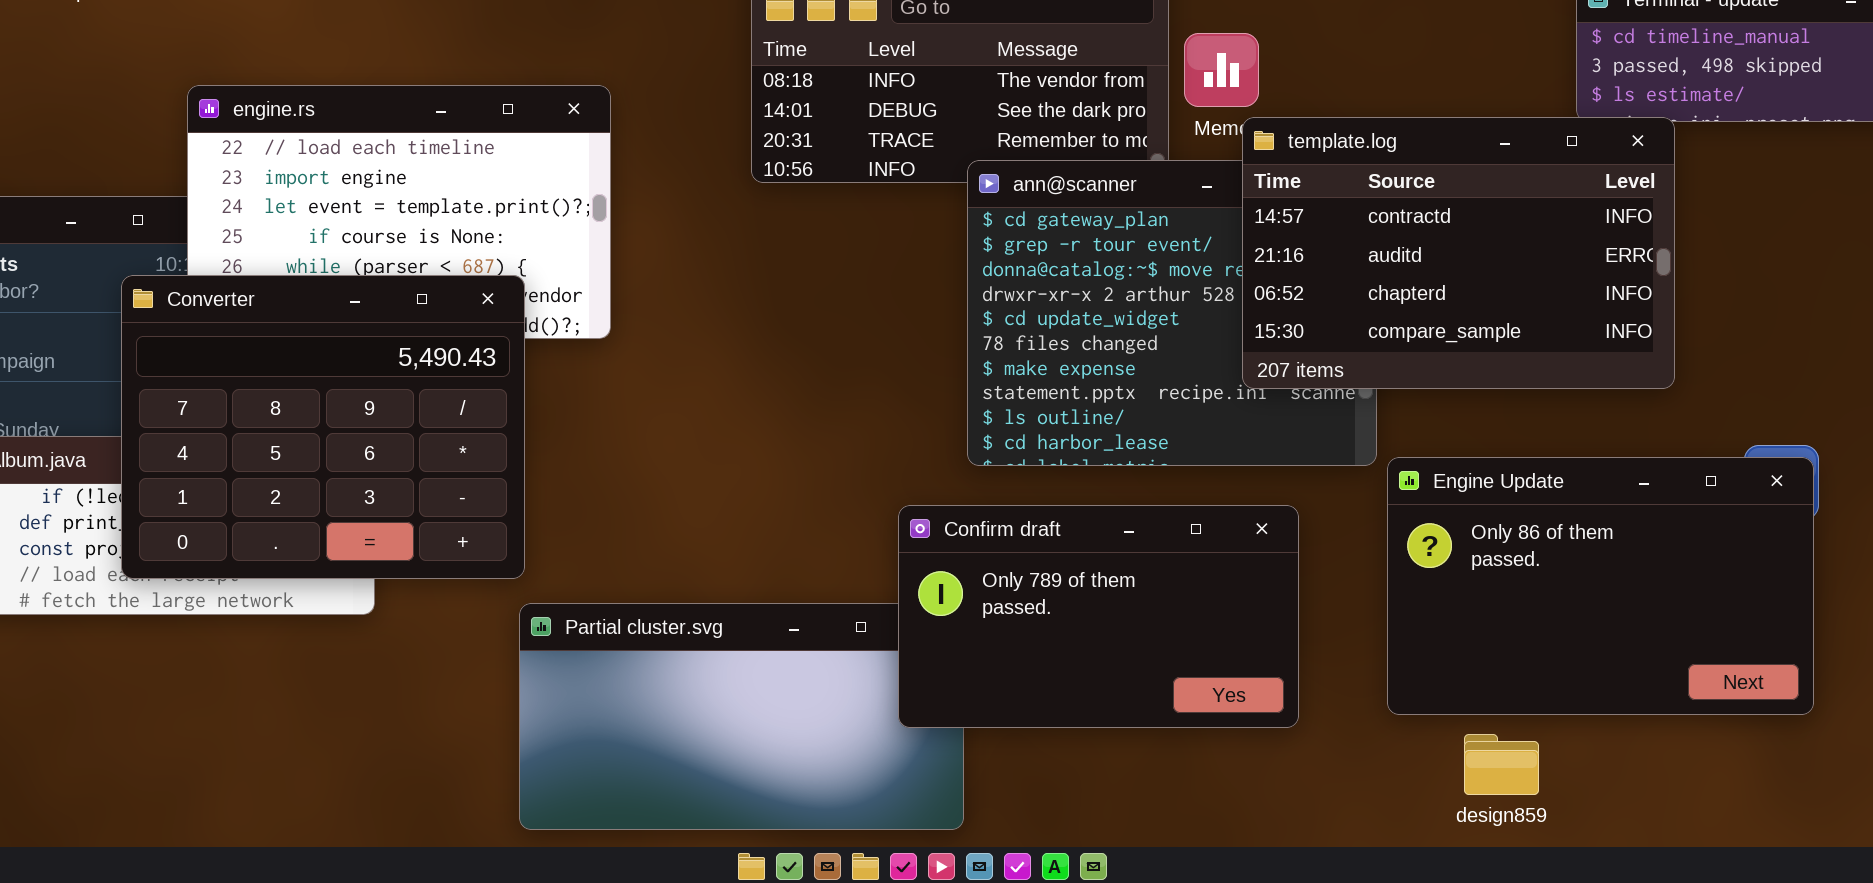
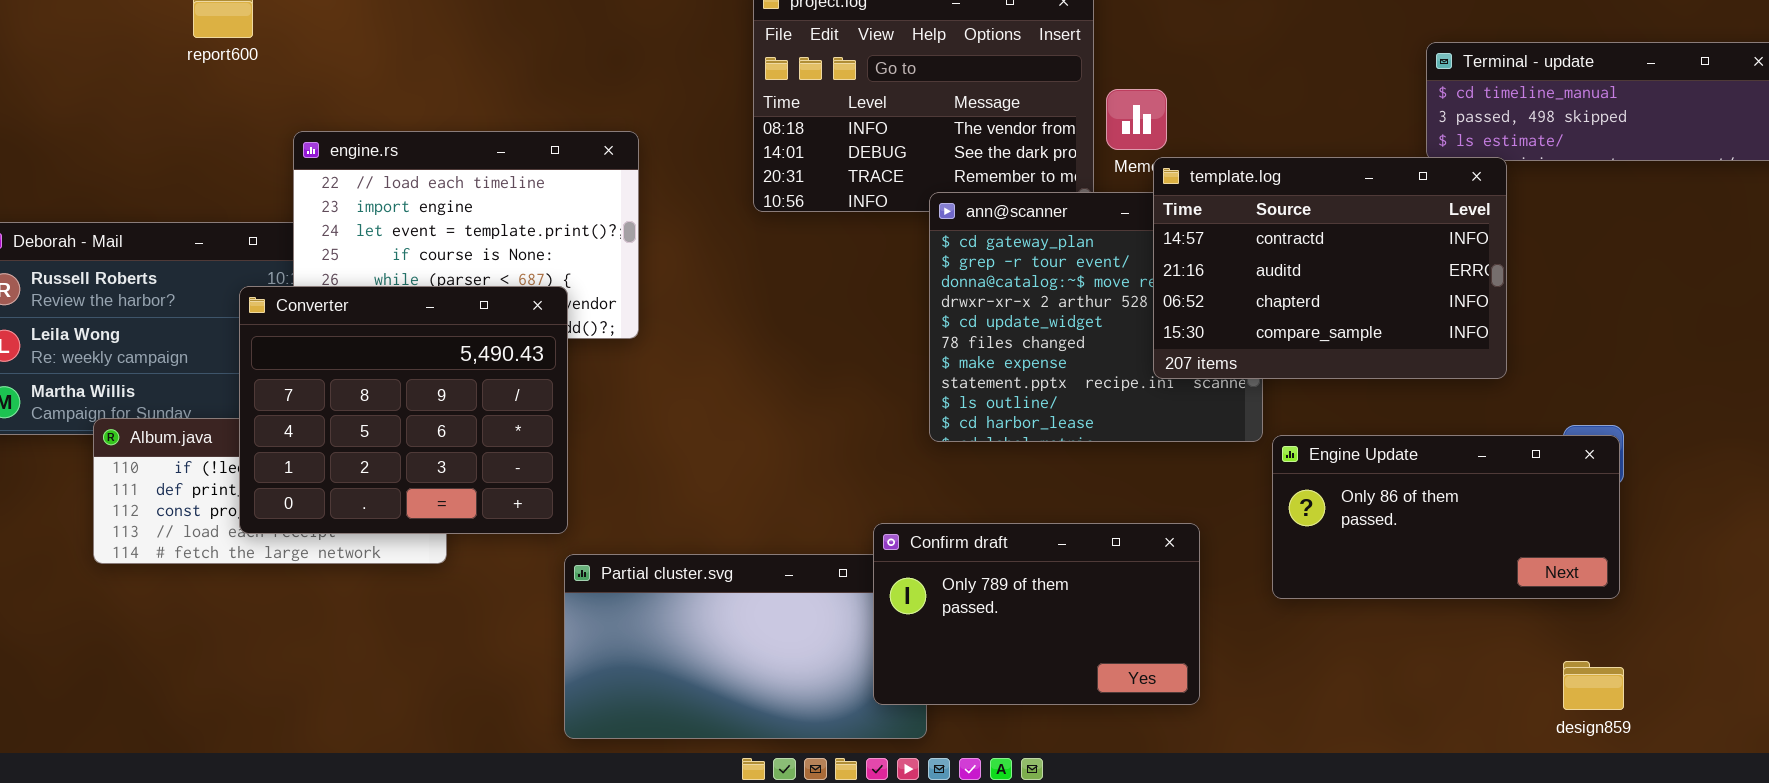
Engine Update: [1387,457,1814,715] -> [1272,435,1620,599], resized
Confirm draft: [898,505,1299,728] -> [873,523,1200,705], moved
design859: [1464,734,1539,795] -> [1563,661,1624,710], moved

